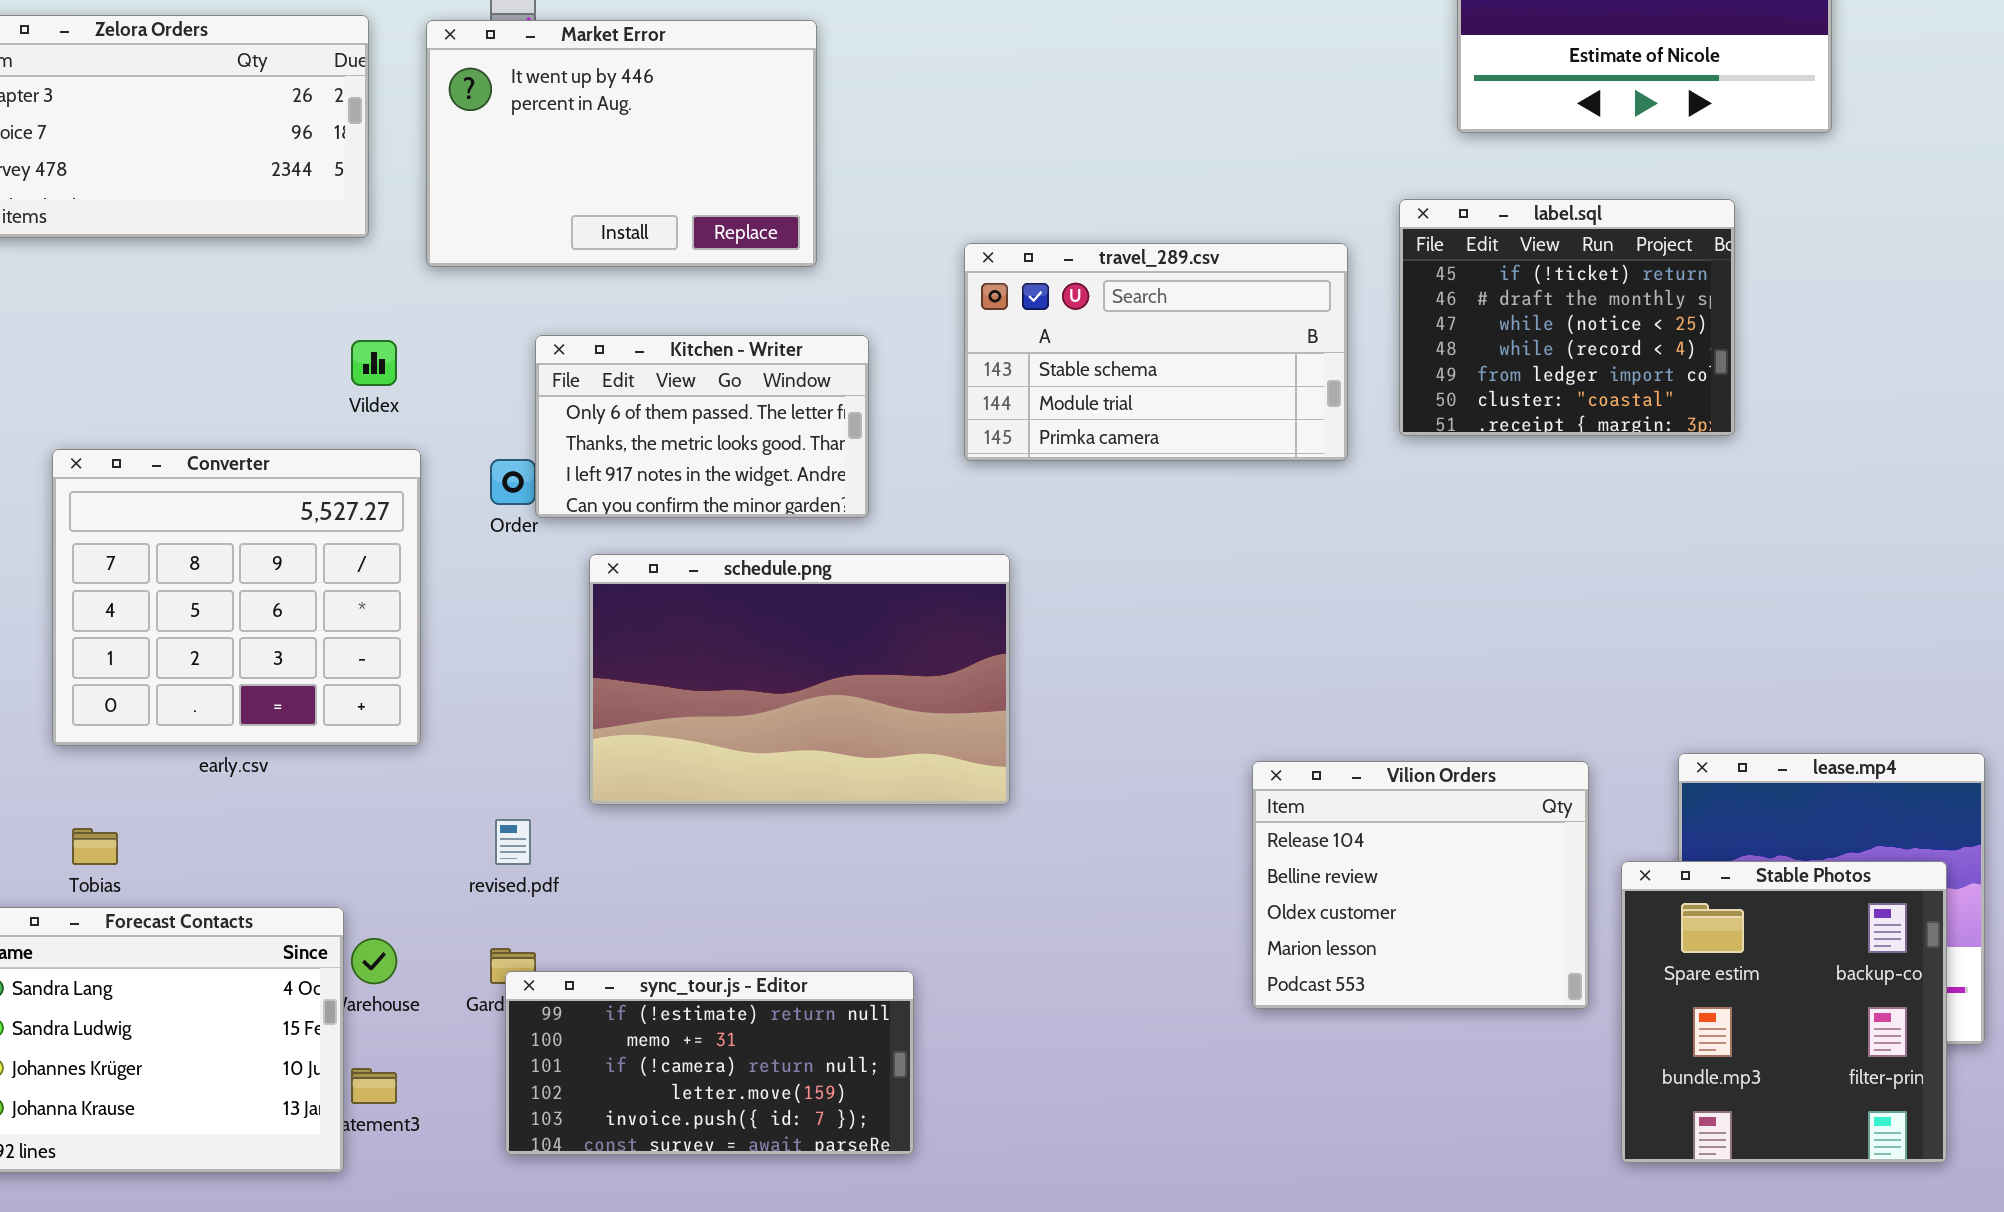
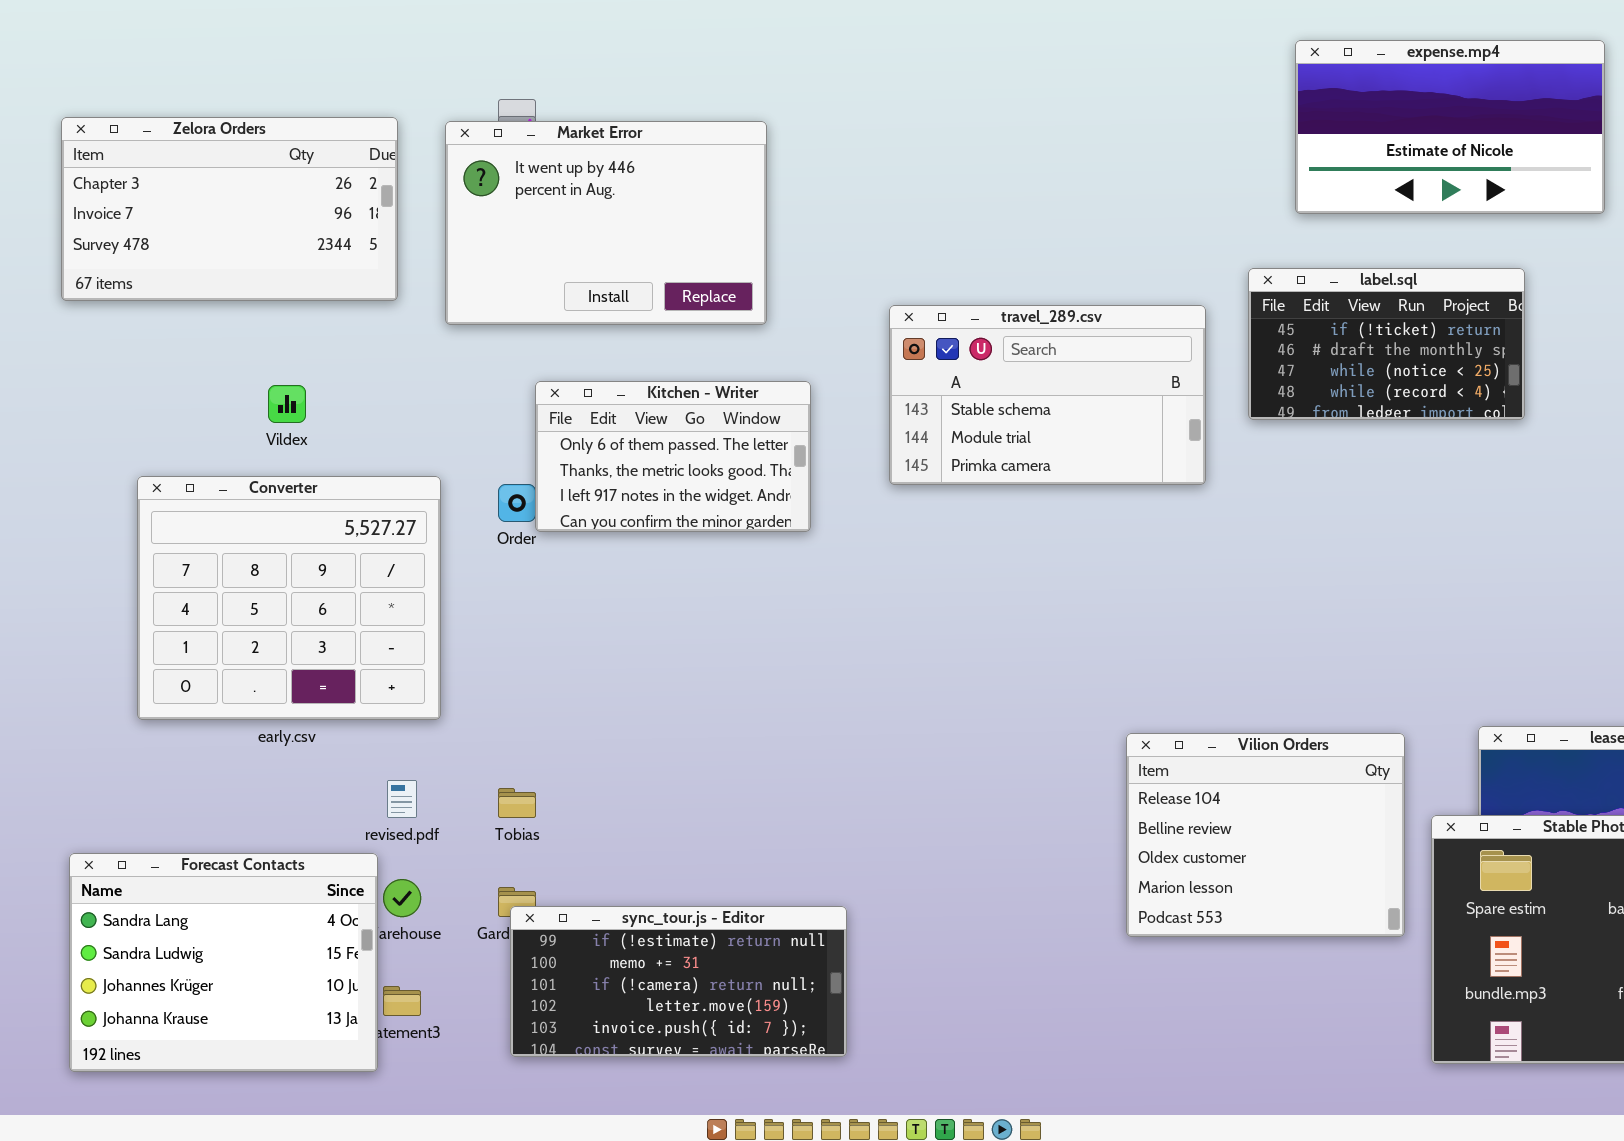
label.sql: [1399,199,1735,436] -> [1248,268,1525,420], resized
Vildex: [351,340,397,386] -> [268,385,306,423], moved
schedule.png: [589,554,1010,805] -> none, closed
revised.pdf: [495,819,531,865] -> [387,780,417,818], moved
Tobias: [72,828,118,865] -> [498,788,536,818], moved

